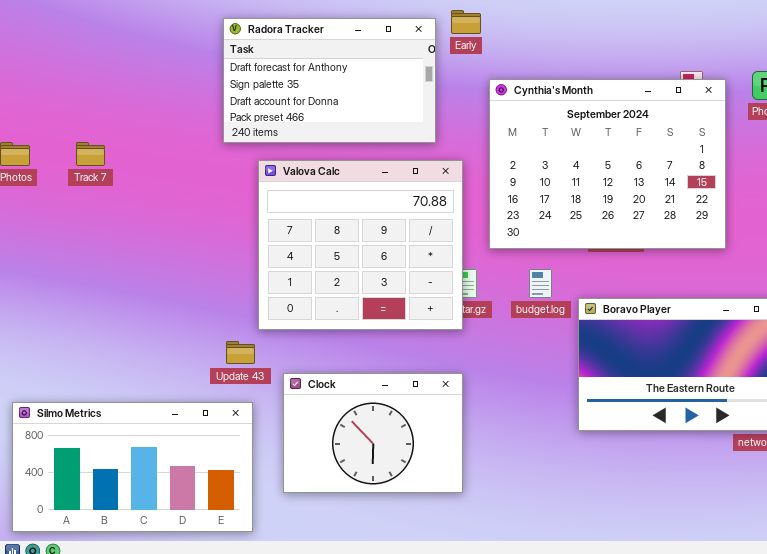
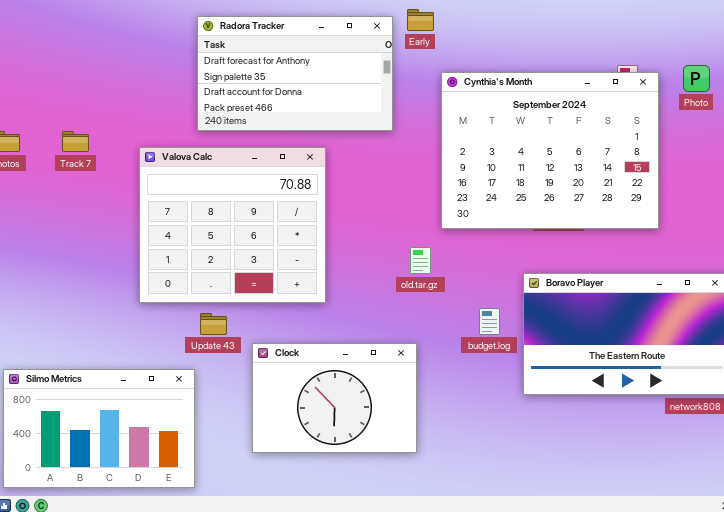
Valova Calc: [258,160,463,330] -> [139,147,326,303], moved
budget.log: [529,269,552,298] -> [479,308,500,335], moved
Silmo Metrics: [12,402,253,532] -> [3,369,195,488], resized

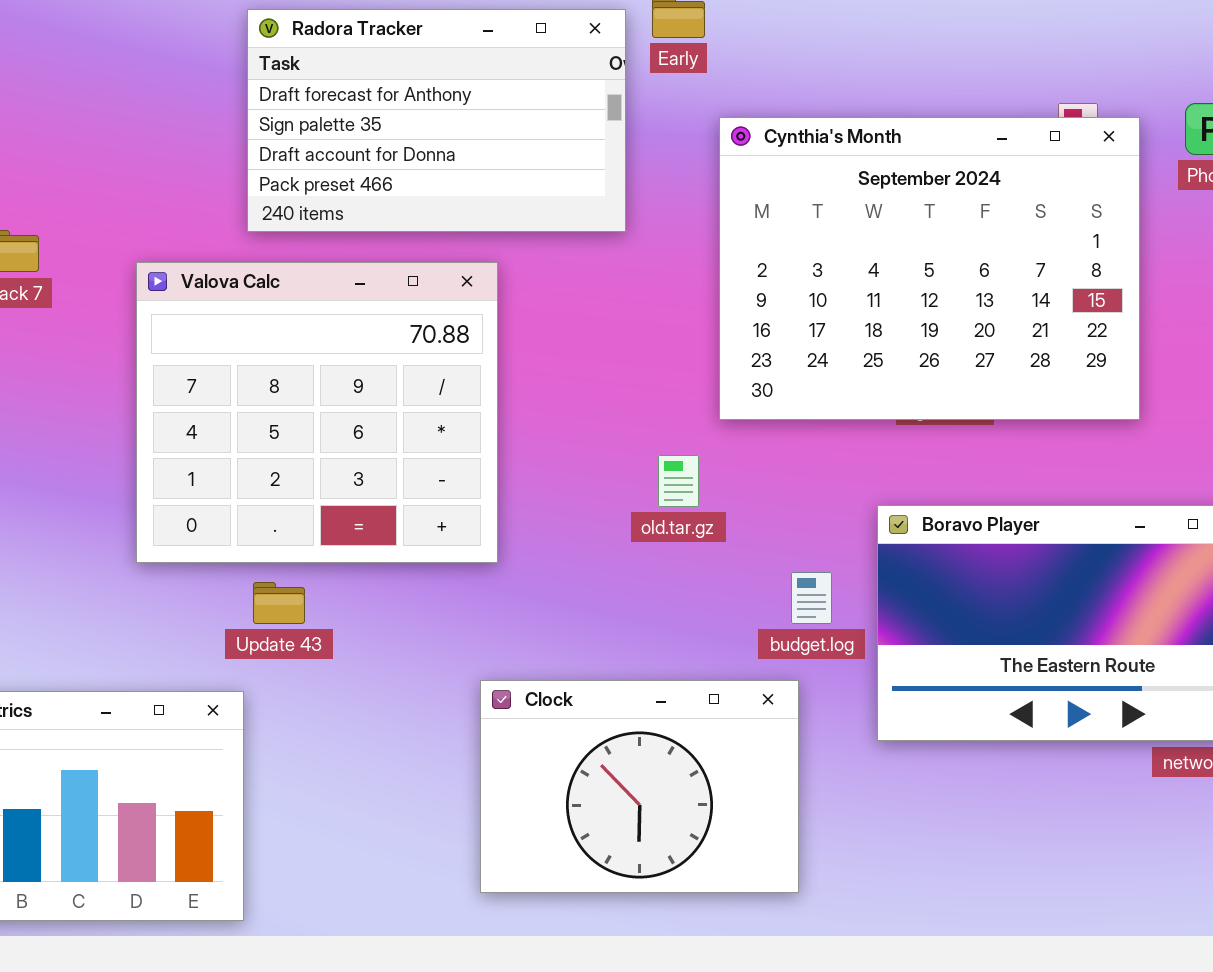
Clock: [252,343,417,453] -> [480,680,799,893], moved

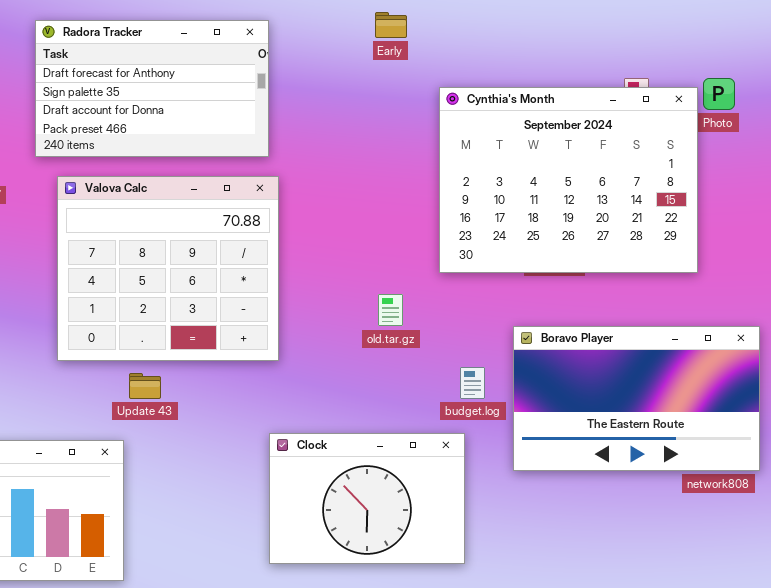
Radora Tracker: [247,9,626,232] -> [35,20,269,157], moved
Cynthia's Month: [719,117,1140,420] -> [439,87,698,273], moved

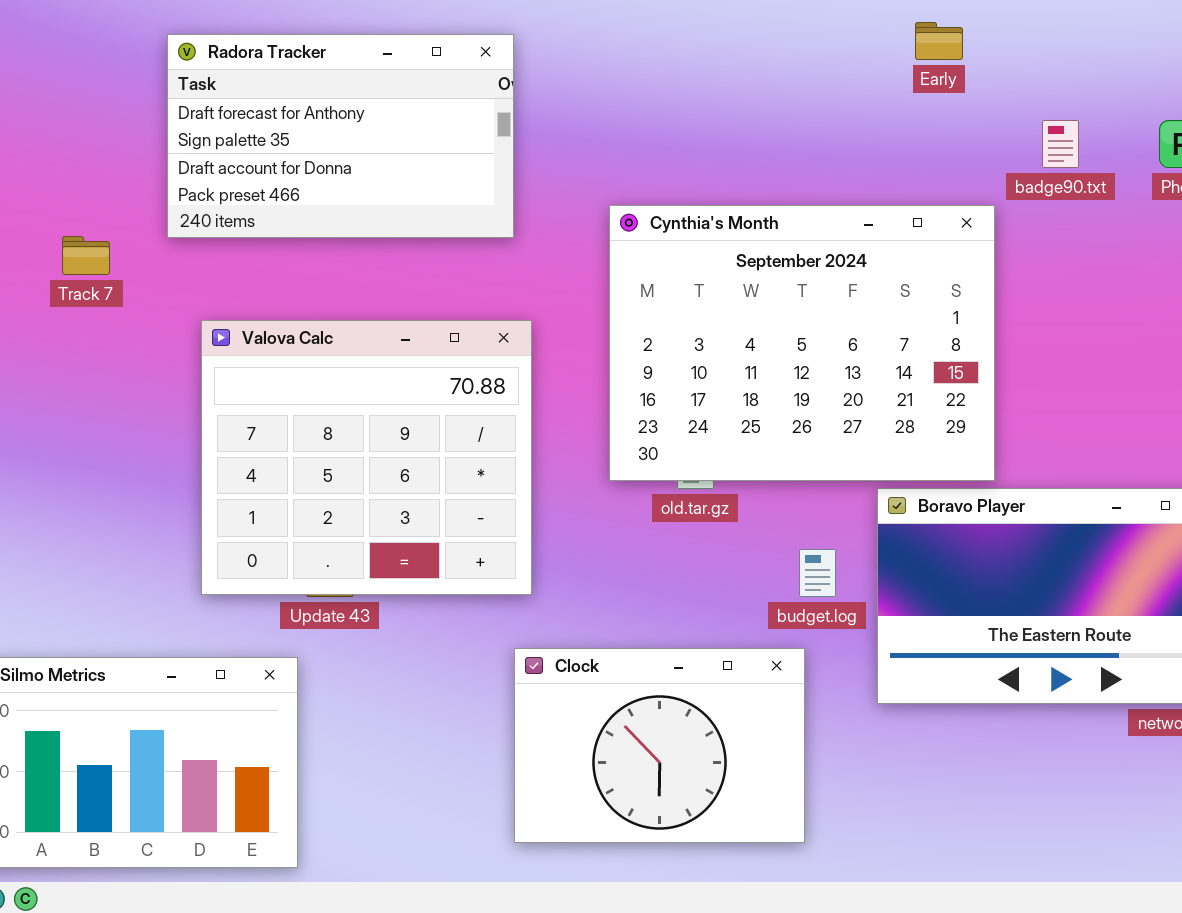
Early: [375,12,407,38] -> [915,22,963,60], moved
Cynthia's Month: [439,87,698,273] -> [609,205,995,481], moved
Valova Calc: [57,176,279,361] -> [201,320,532,595], moved

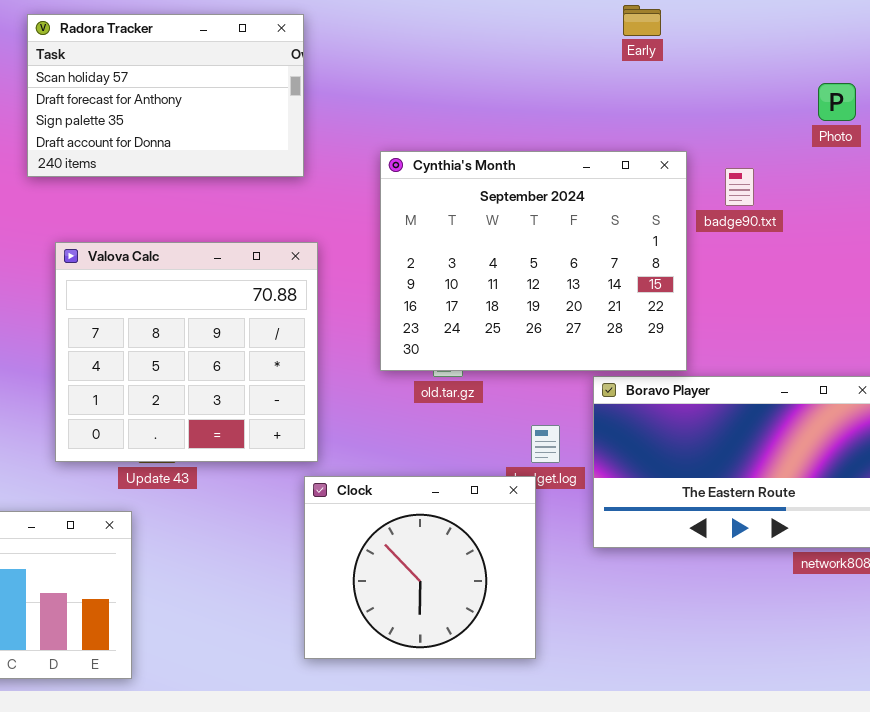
Radora Tracker: [167,34,514,238] -> [27,14,304,177], scrolled up 1 row
badge90.txt: [1042,120,1079,168] -> [725,168,754,206], moved
Clock: [514,648,805,843] -> [304,476,536,659], resized

